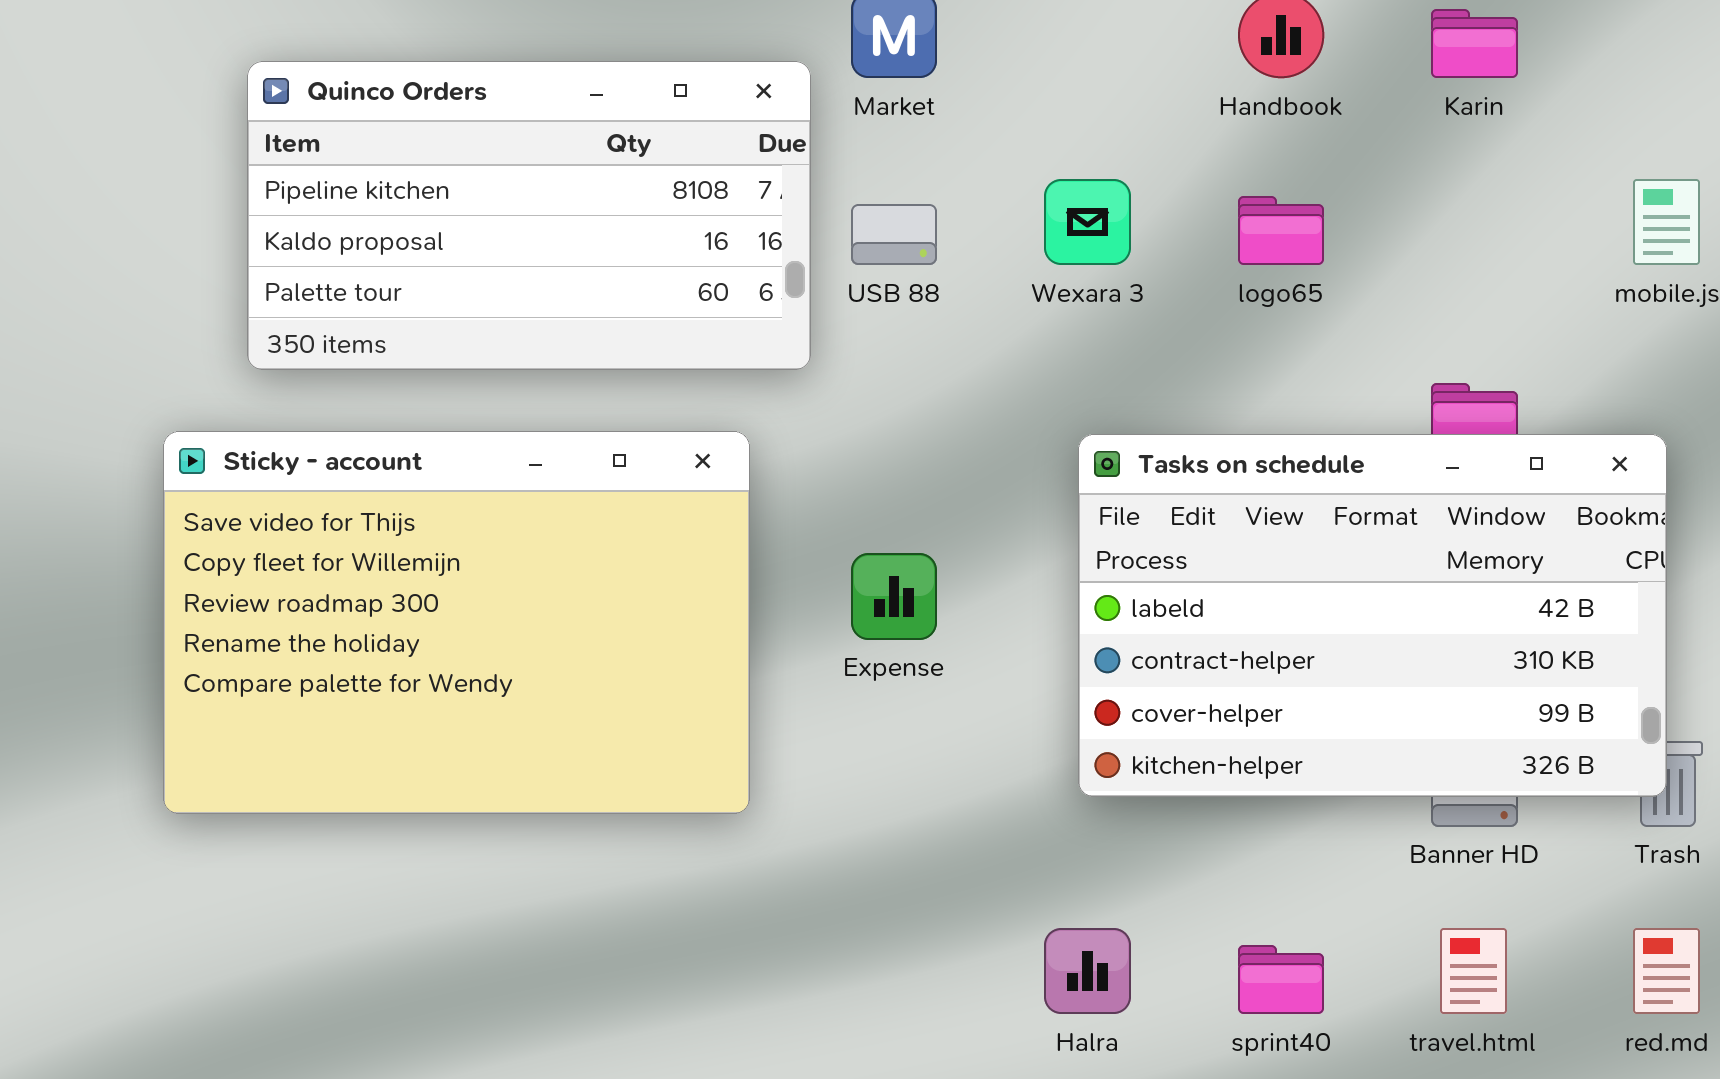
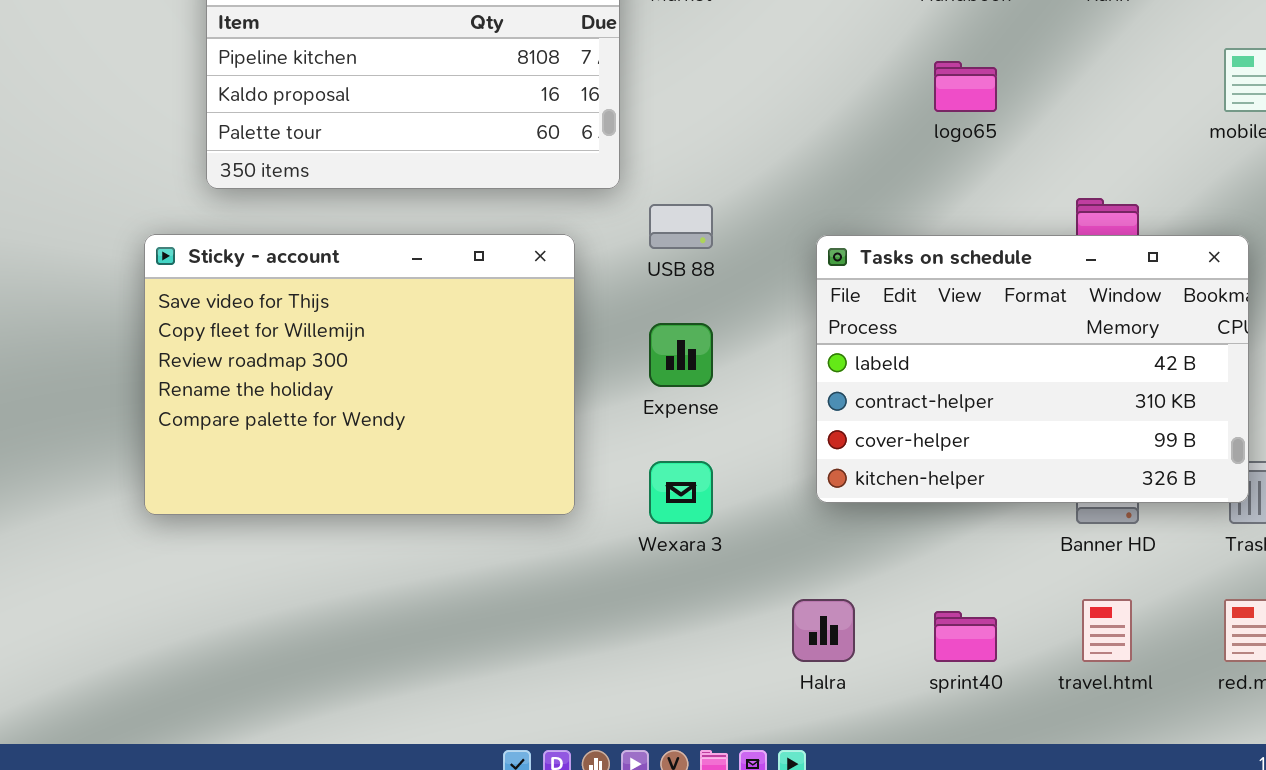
Wexara 3: [1044,179,1131,265] -> [649,461,713,524], moved
USB 88: [851,204,937,265] -> [649,204,713,249], moved

